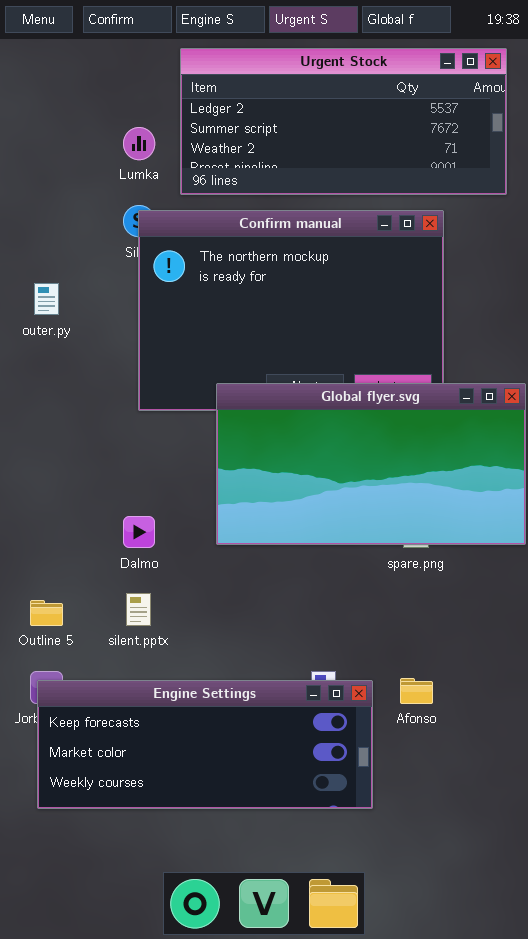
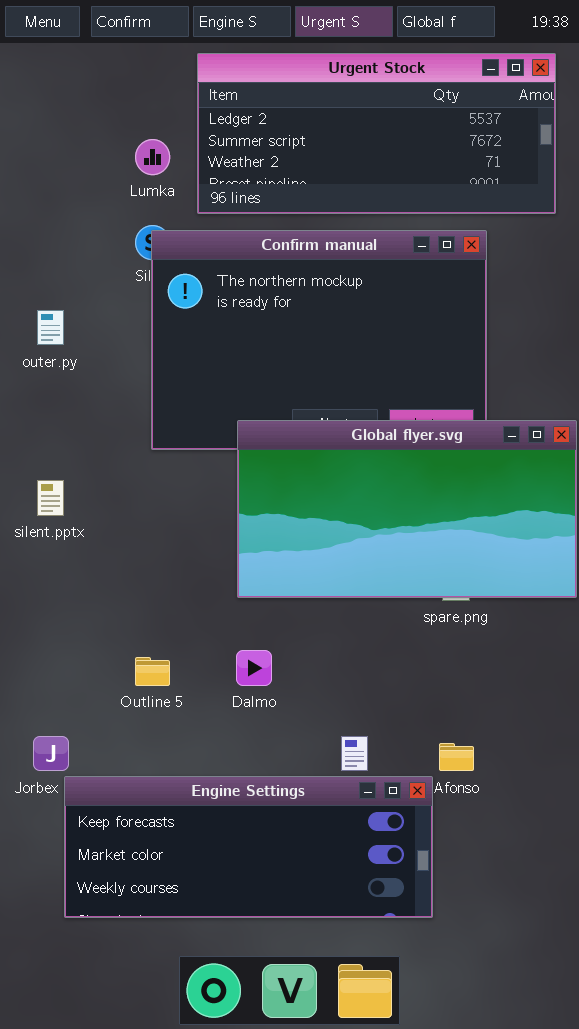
Dalmo: [123,516,155,548] -> [236,650,272,686], moved
silent.pptx: [126,593,151,626] -> [37,480,64,516], moved
Outline 5: [30,600,63,626] -> [135,657,170,686], moved
Engine Settings: [37,680,373,809] -> [64,776,433,918], moved

